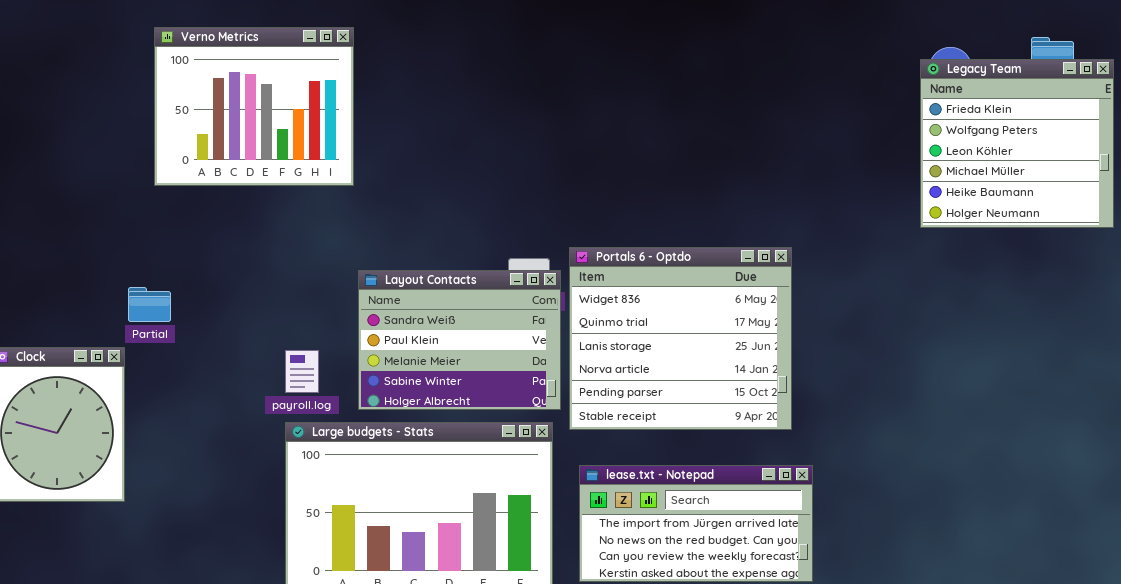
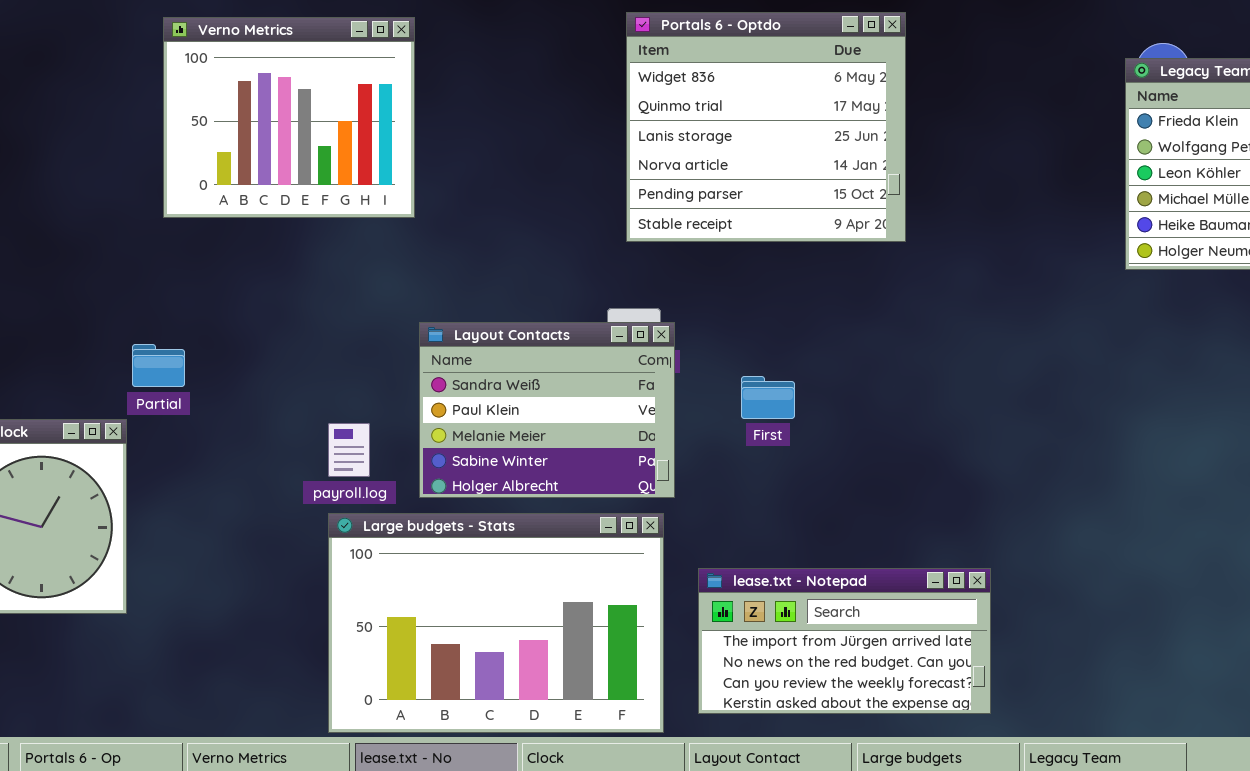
Portals 6 - Optdo: [569,247,792,430] -> [626,12,906,242], moved

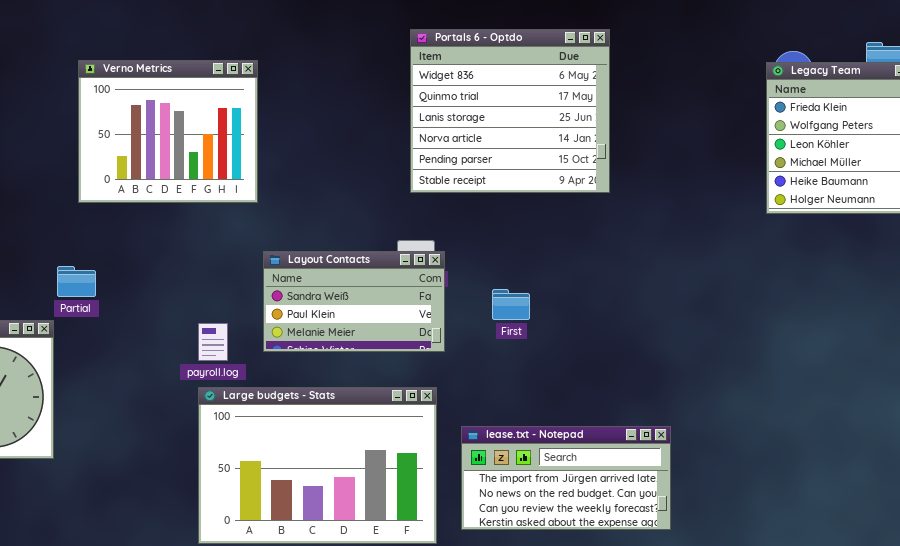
Verno Metrics: [163,17,415,218] -> [78,60,258,203], moved
Layout Contacts: [419,322,675,498] -> [263,251,445,352], resized

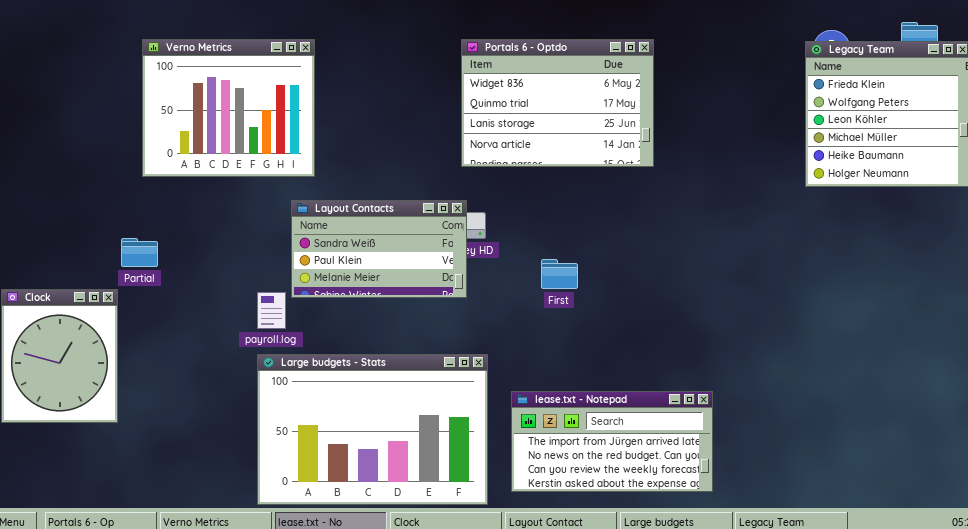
Portals 6 - Optdo: [410,29,610,193] -> [461,39,654,167], resized
Layout Contacts: [263,251,445,352] -> [291,200,467,298], moved

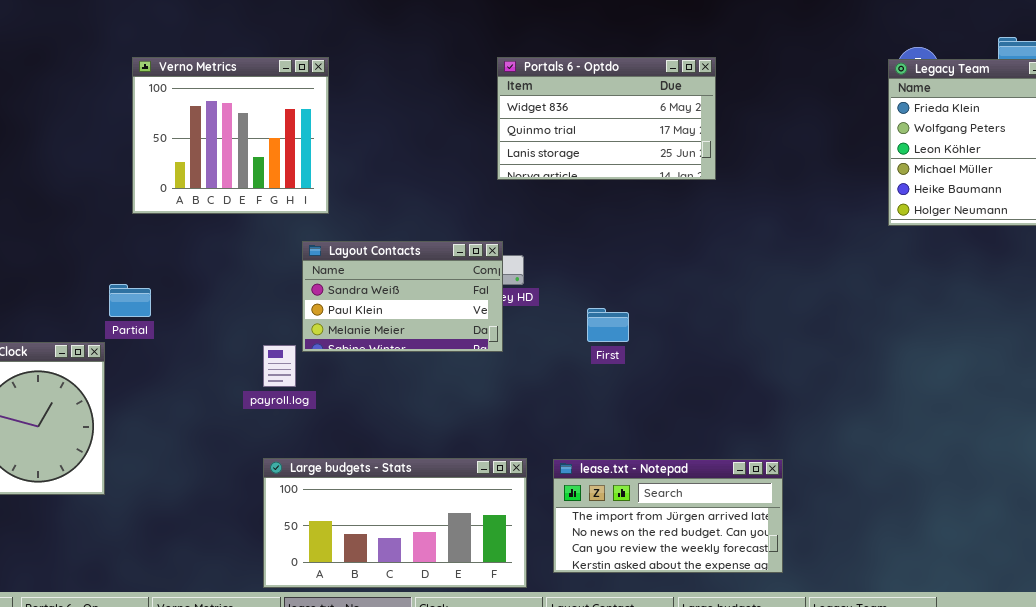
Portals 6 - Optdo: [461,39,654,167] -> [497,57,716,180], resized
Large budgets - Stats: [257,354,488,505] -> [263,458,527,588], resized

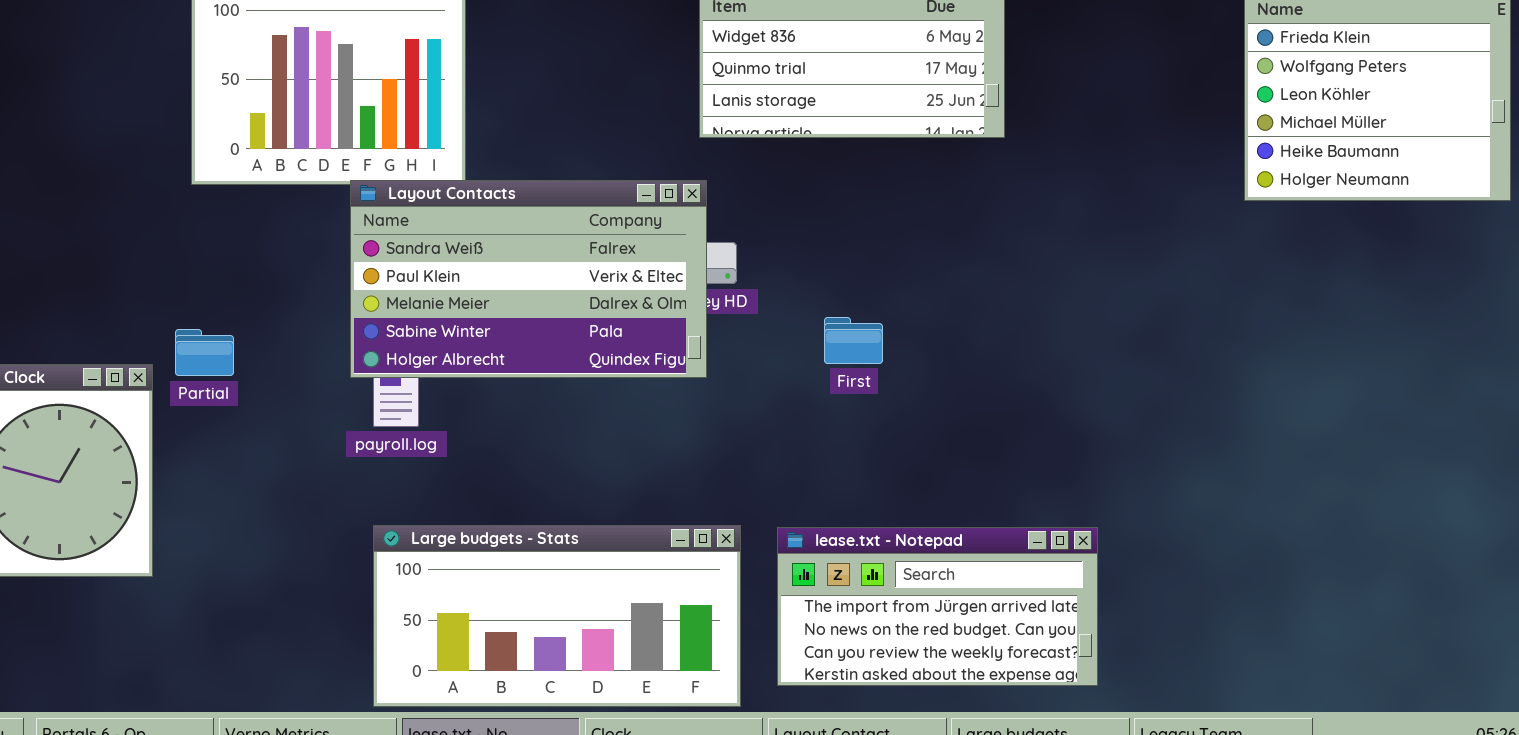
Layout Contacts: [302,241,503,352] -> [350,180,707,378], resized
Partial: [109,284,151,317] -> [175,329,234,376], moved

